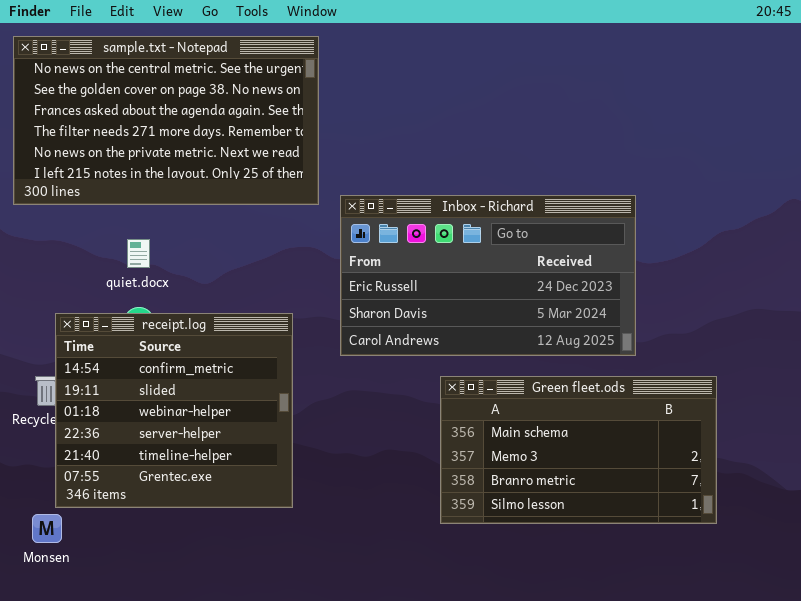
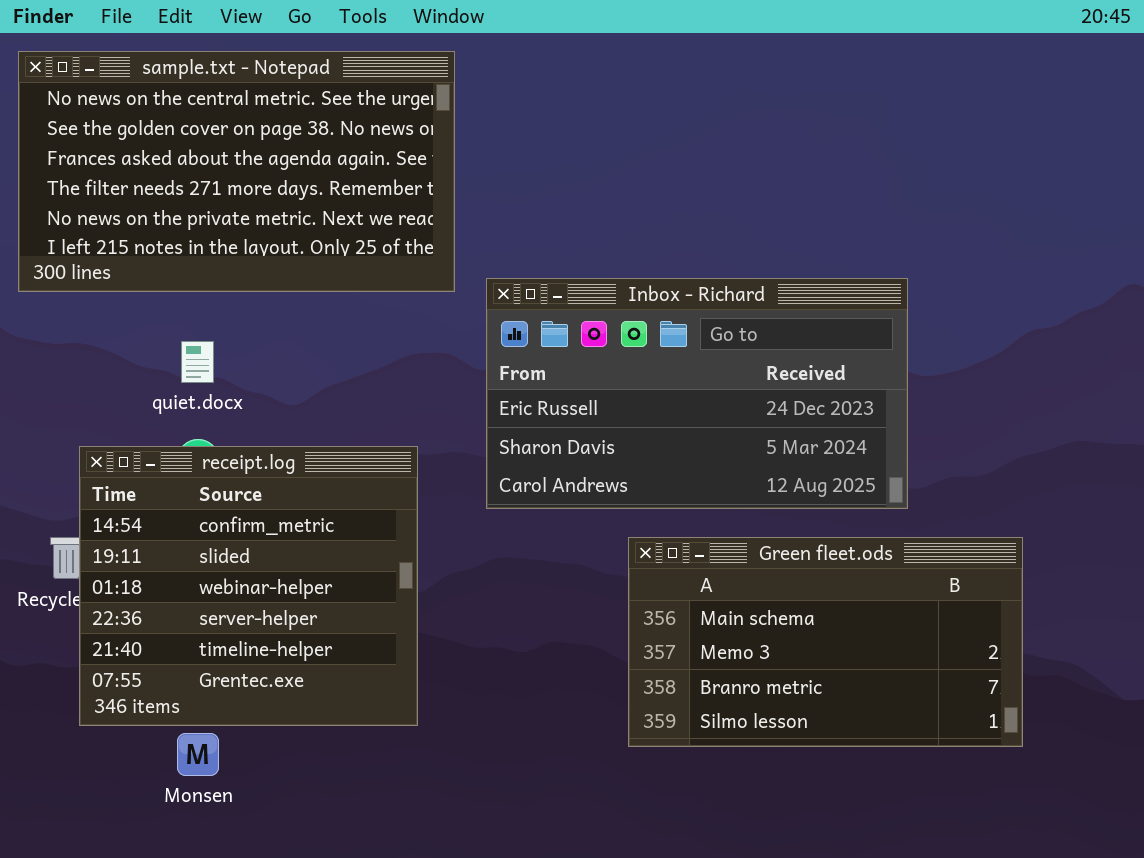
Monsen: [32,514,62,543] -> [177,733,219,776], moved

